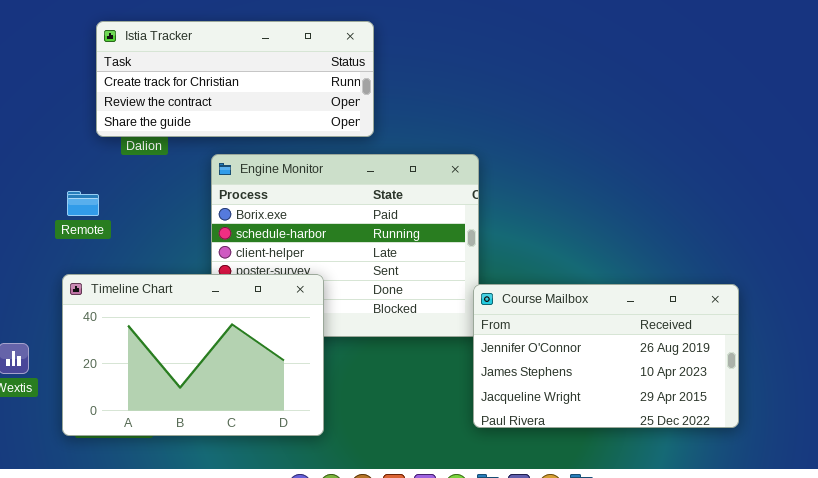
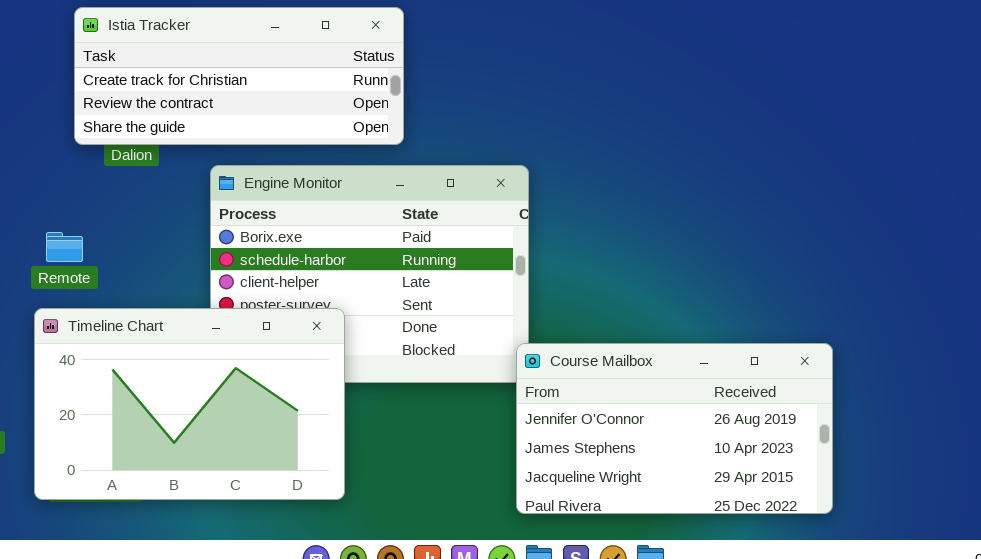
Remote: [67,191,99,216] -> [46,232,83,262], moved
Course Mailbox: [473,284,739,428] -> [516,343,833,514], moved

